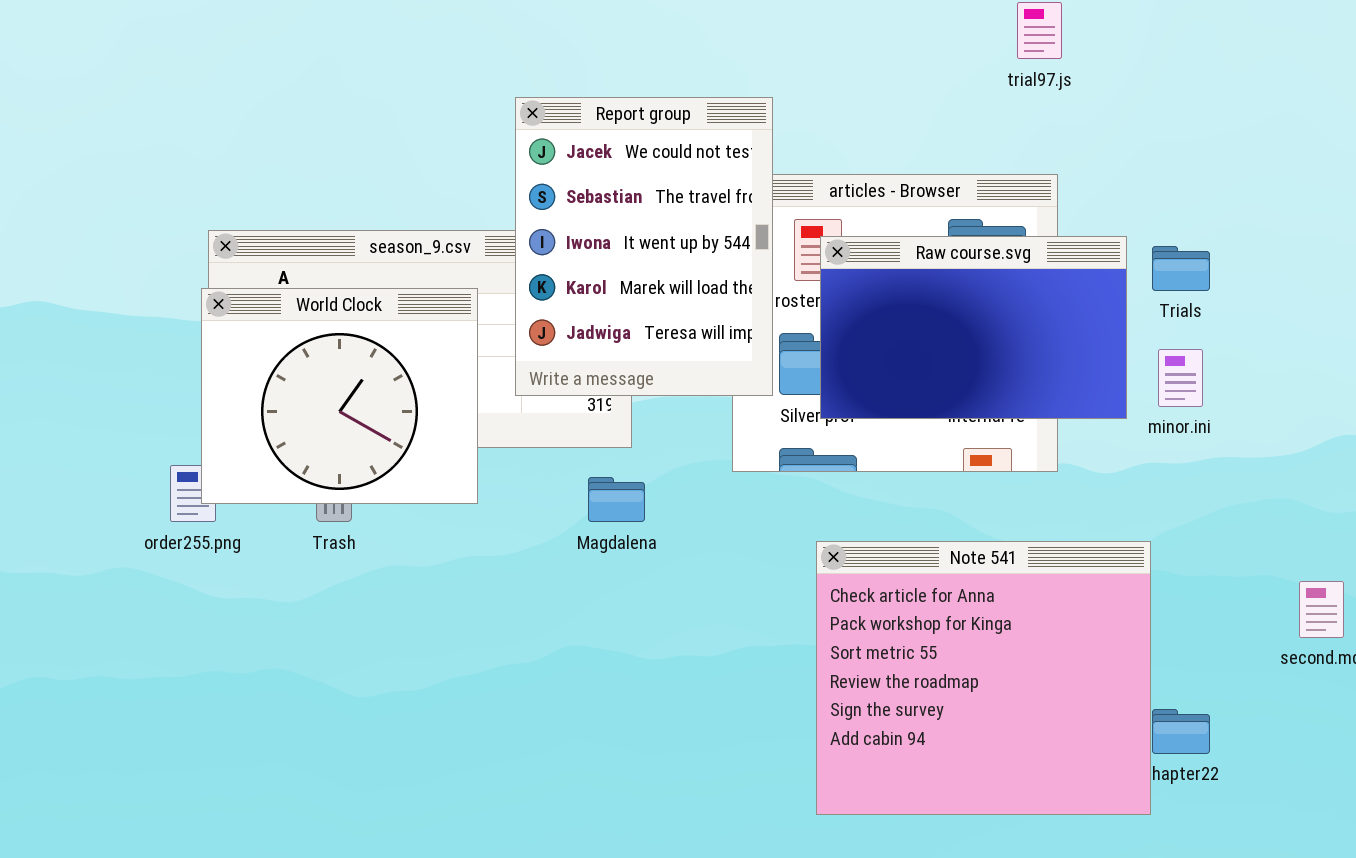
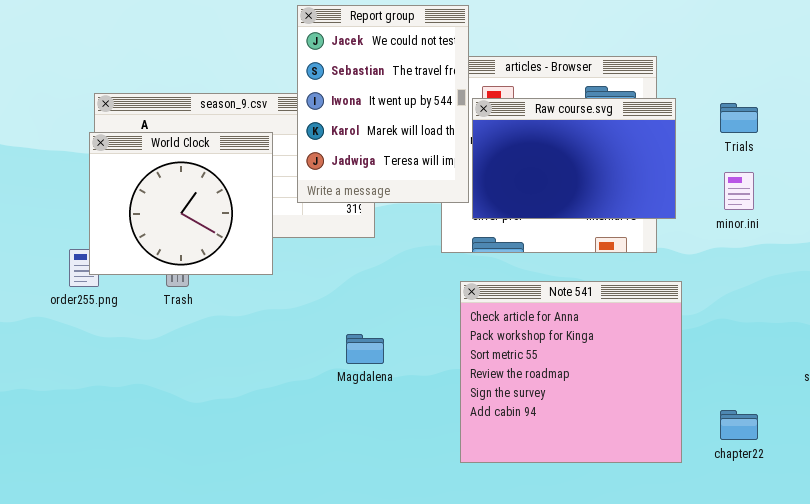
Raw course.svg: [820,236,1127,419] -> [472,98,676,219], moved
Magdalena: [588,477,645,522] -> [346,334,384,364], moved
Note 541: [816,541,1151,815] -> [460,281,682,463], moved

